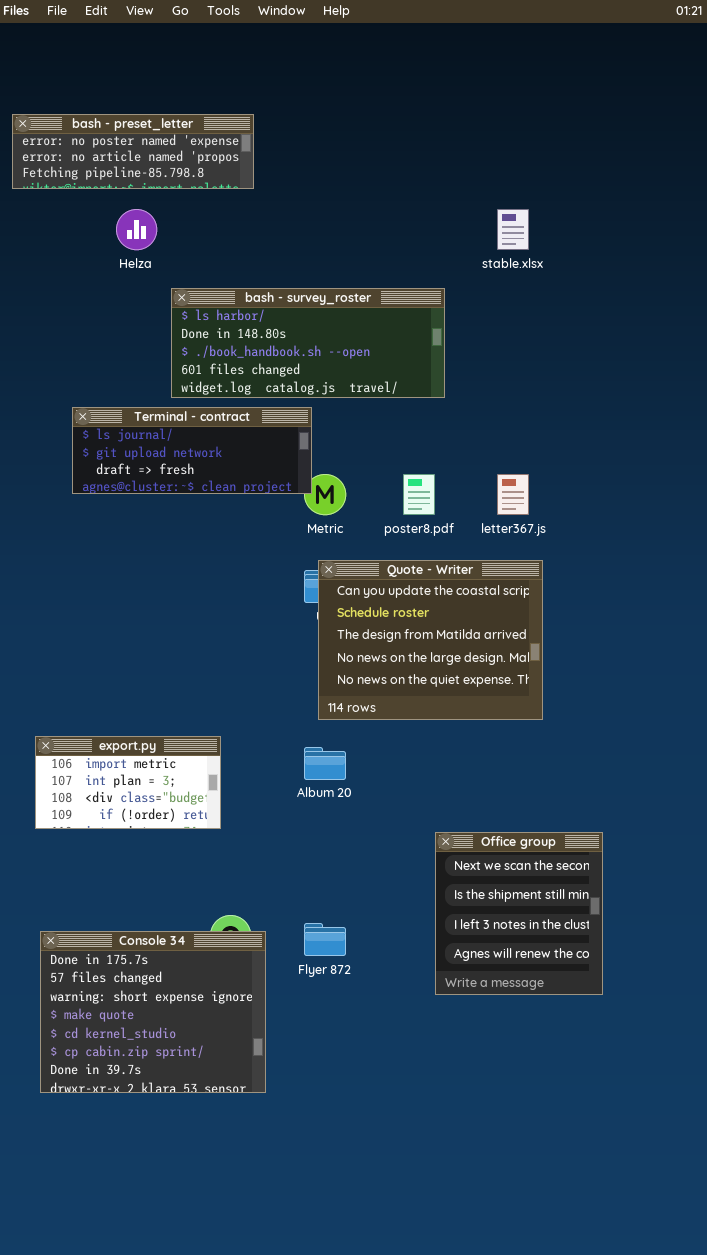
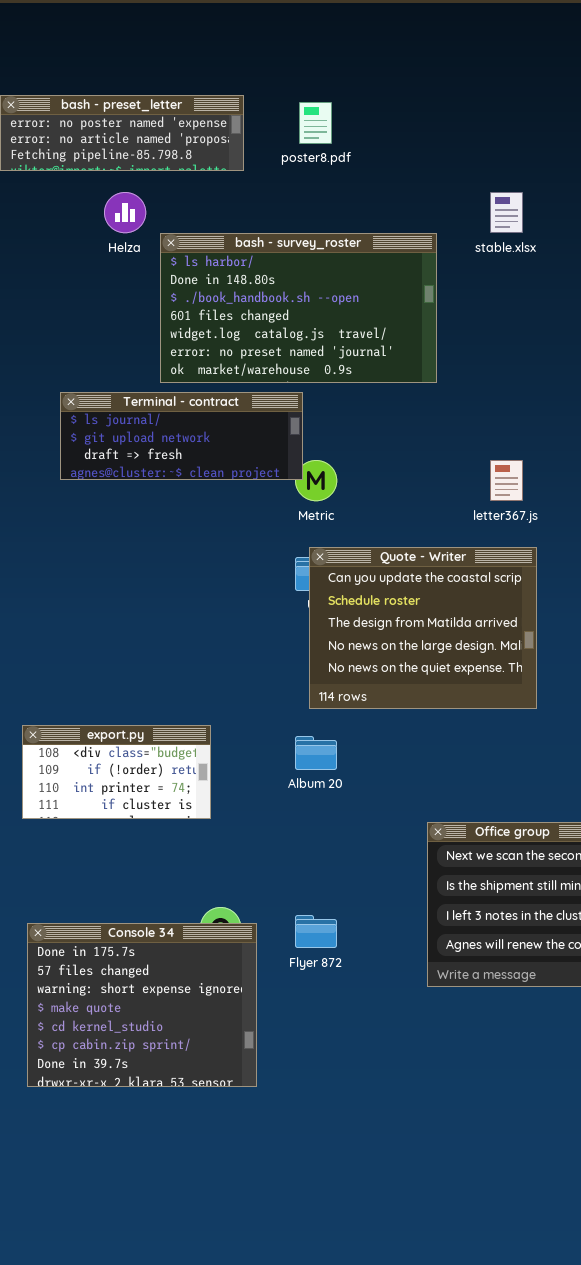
bash - survey_roster: [171,288,445,398] -> [160,233,437,383], resized
poster8.pdf: [403,474,435,515] -> [299,102,332,144], moved
export.py: [35,736,221,829] -> [22,725,211,819], scrolled down 2 rows

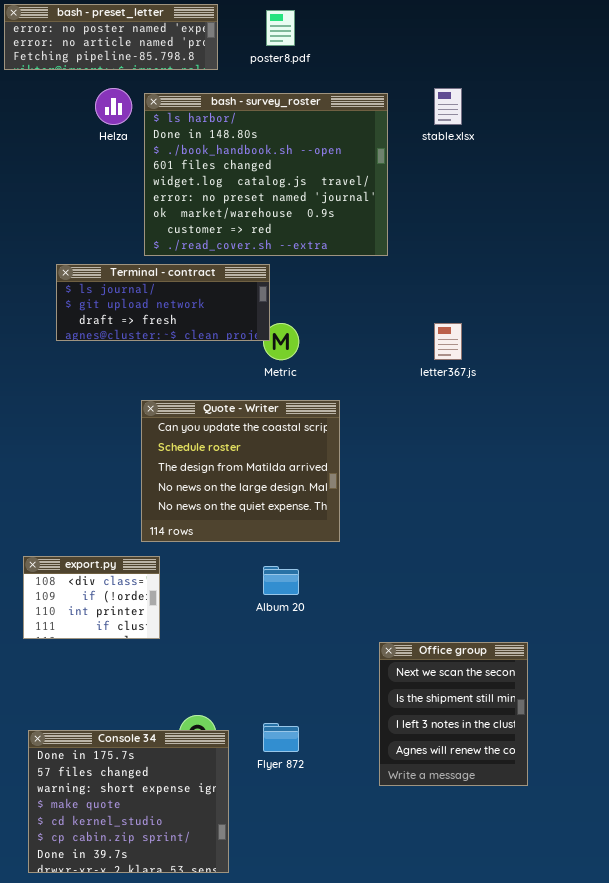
bash - survey_roster: [160,233,437,383] -> [144,93,388,256], resized
Quote - Writer: [309,547,537,709] -> [141,400,340,542], moved
export.py: [22,725,211,819] -> [23,556,160,639], resized

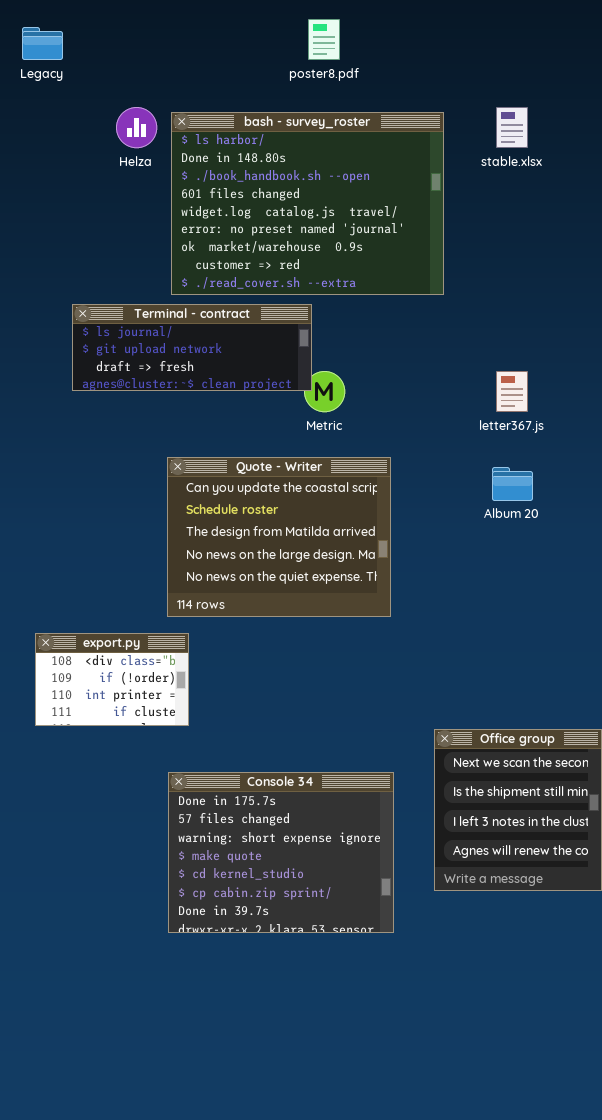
bash - preset_letter: [4,4,218,70] -> none, closed
Album 20: [263,566,299,595] -> [492,467,533,501], moved
Console 34: [28,730,229,873] -> [168,772,394,933], moved

